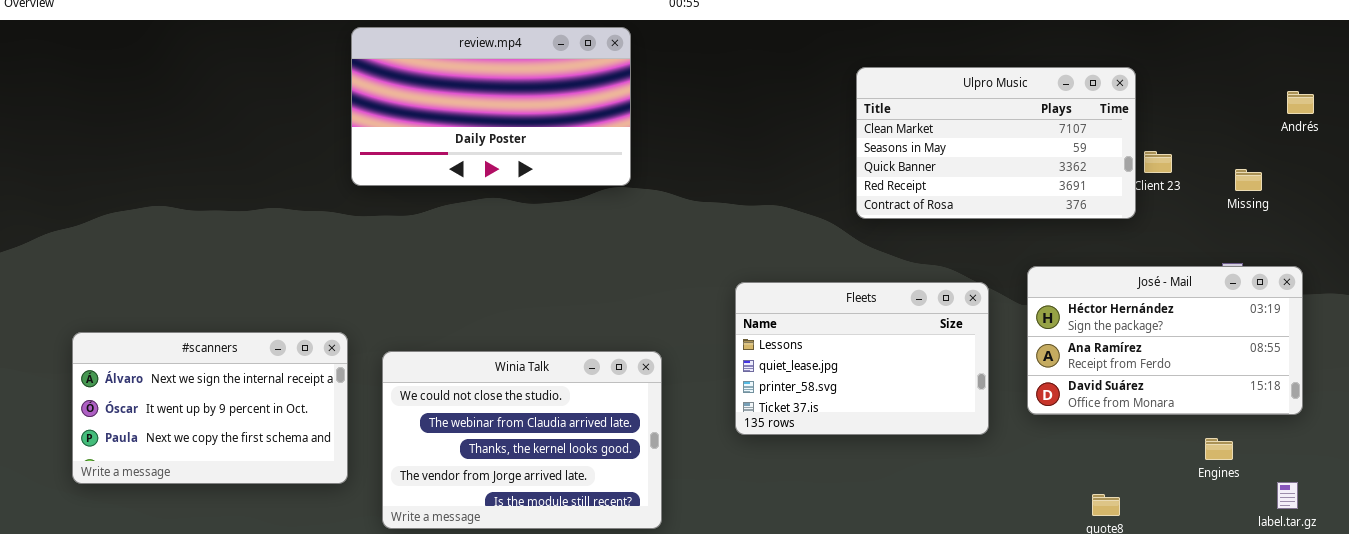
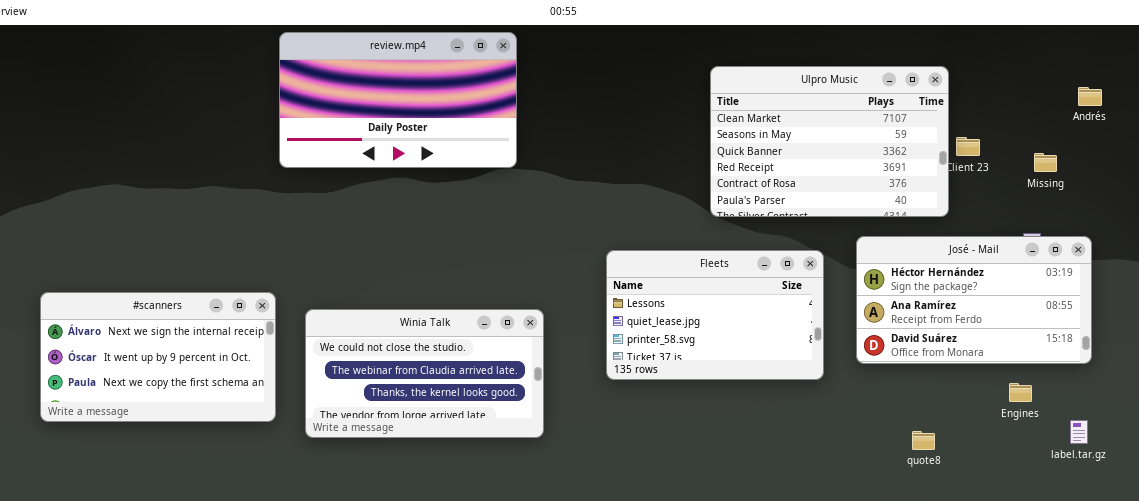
Ulpro Music: [856,67,1136,219] -> [710,66,949,217], resized
Winia Talk: [382,351,662,529] -> [305,309,544,438], resized

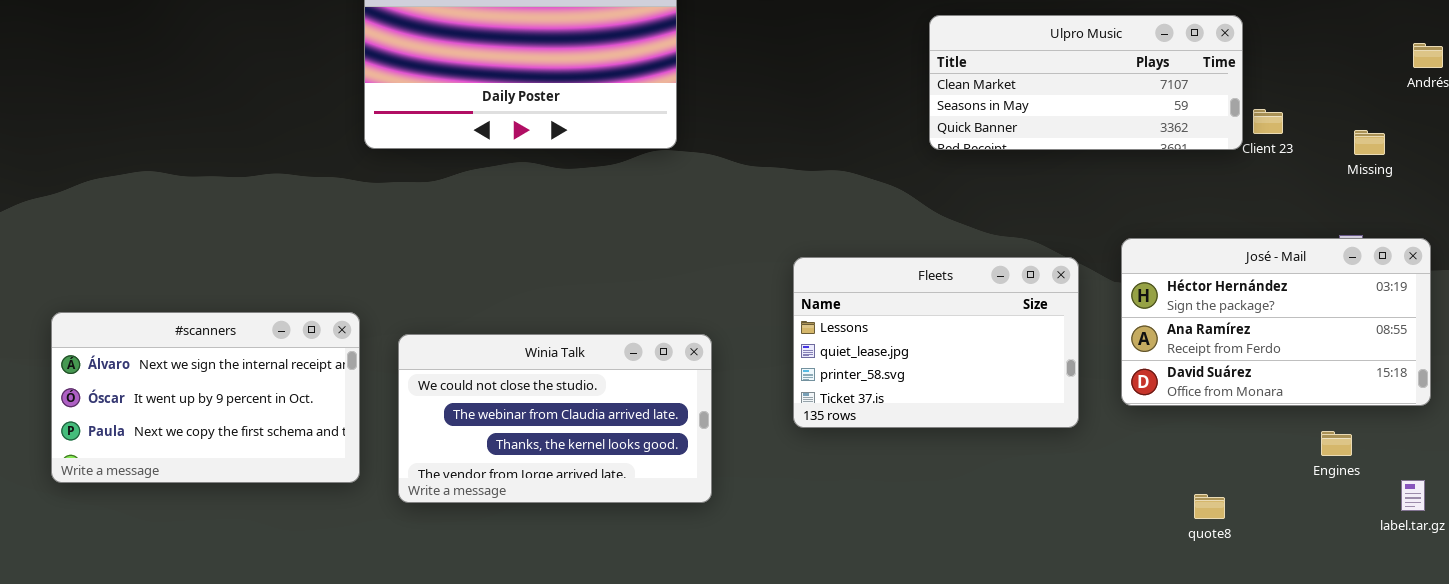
Ulpro Music: [710,66,949,217] -> [929,15,1243,150], resized

